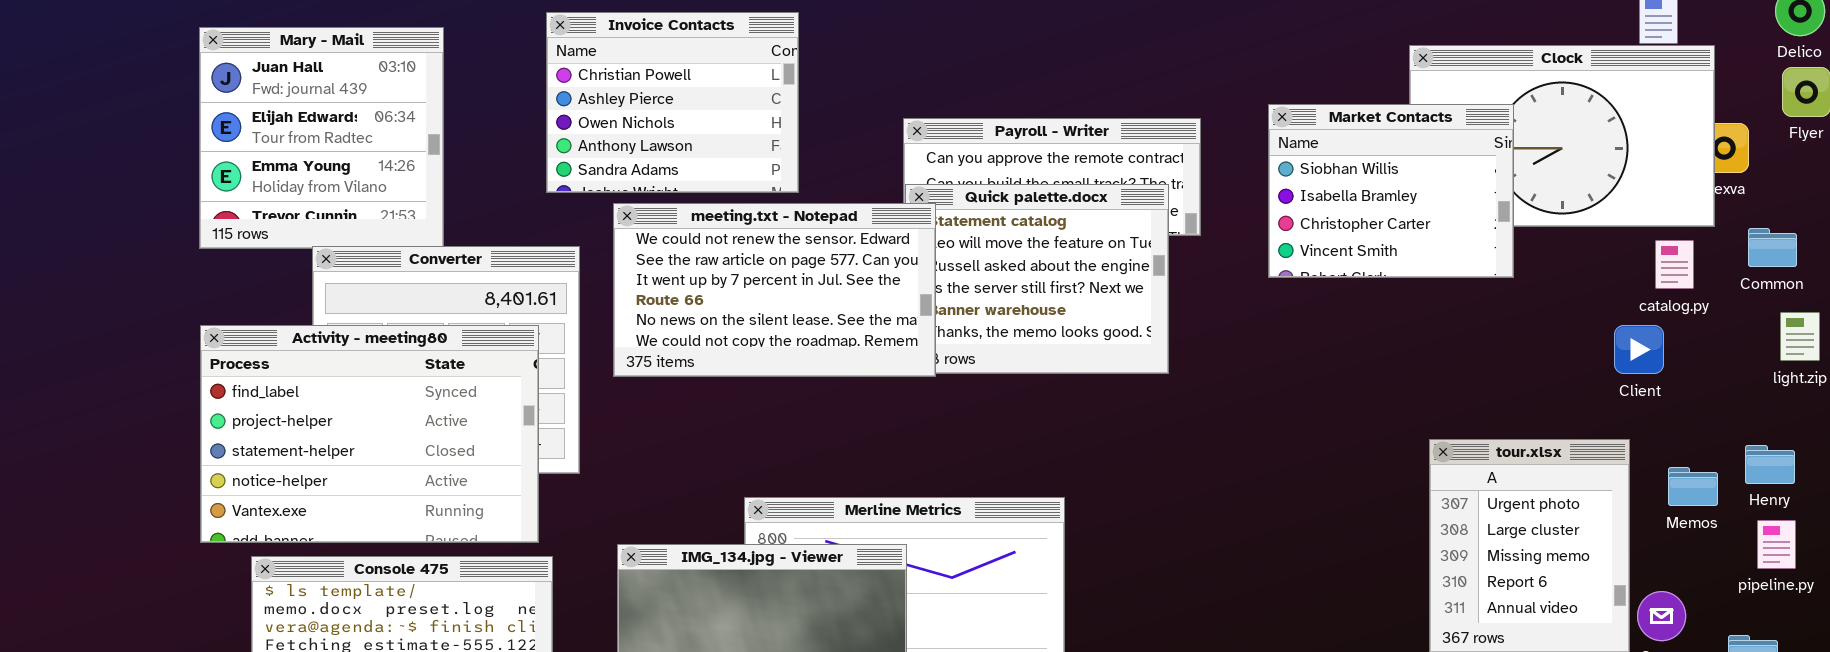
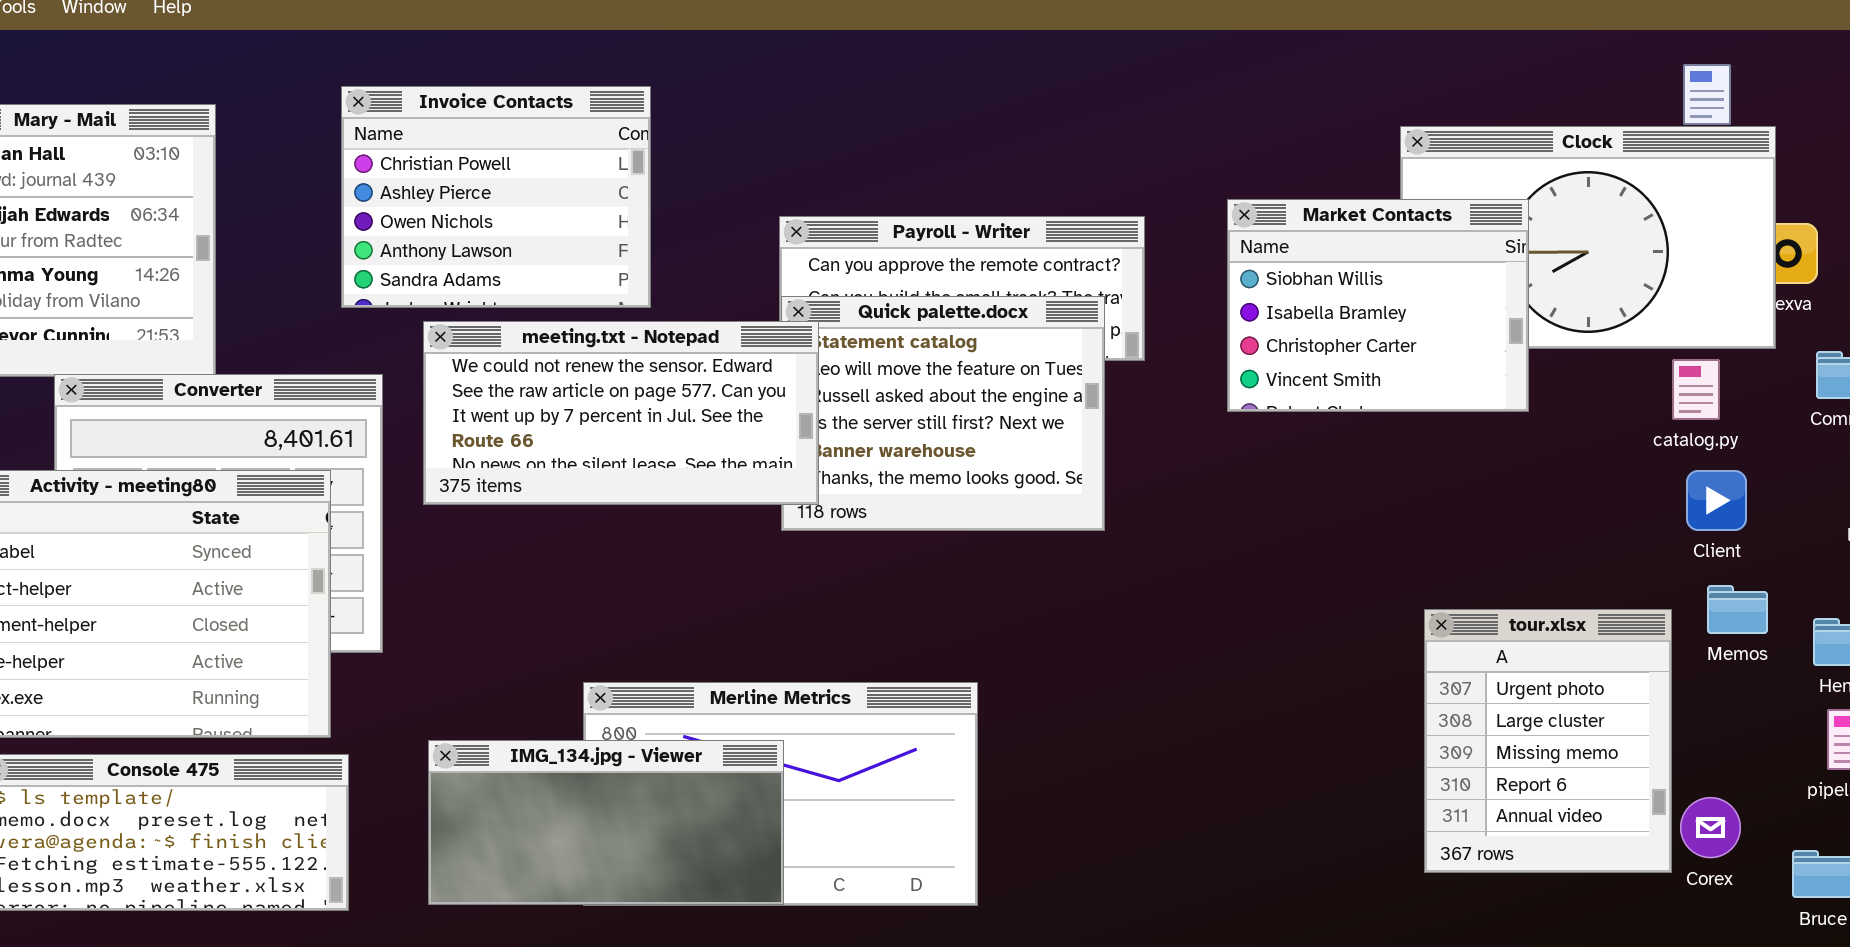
meeting.txt - Notepad: [613,203,936,377] -> [423,321,819,505], resized
catalog.py: [1655,240,1694,289] -> [1672,359,1720,420], moved
Client: [1614,325,1664,374] -> [1686,470,1747,531], moved
Memos: [1668,467,1718,506] -> [1707,585,1768,634], moved

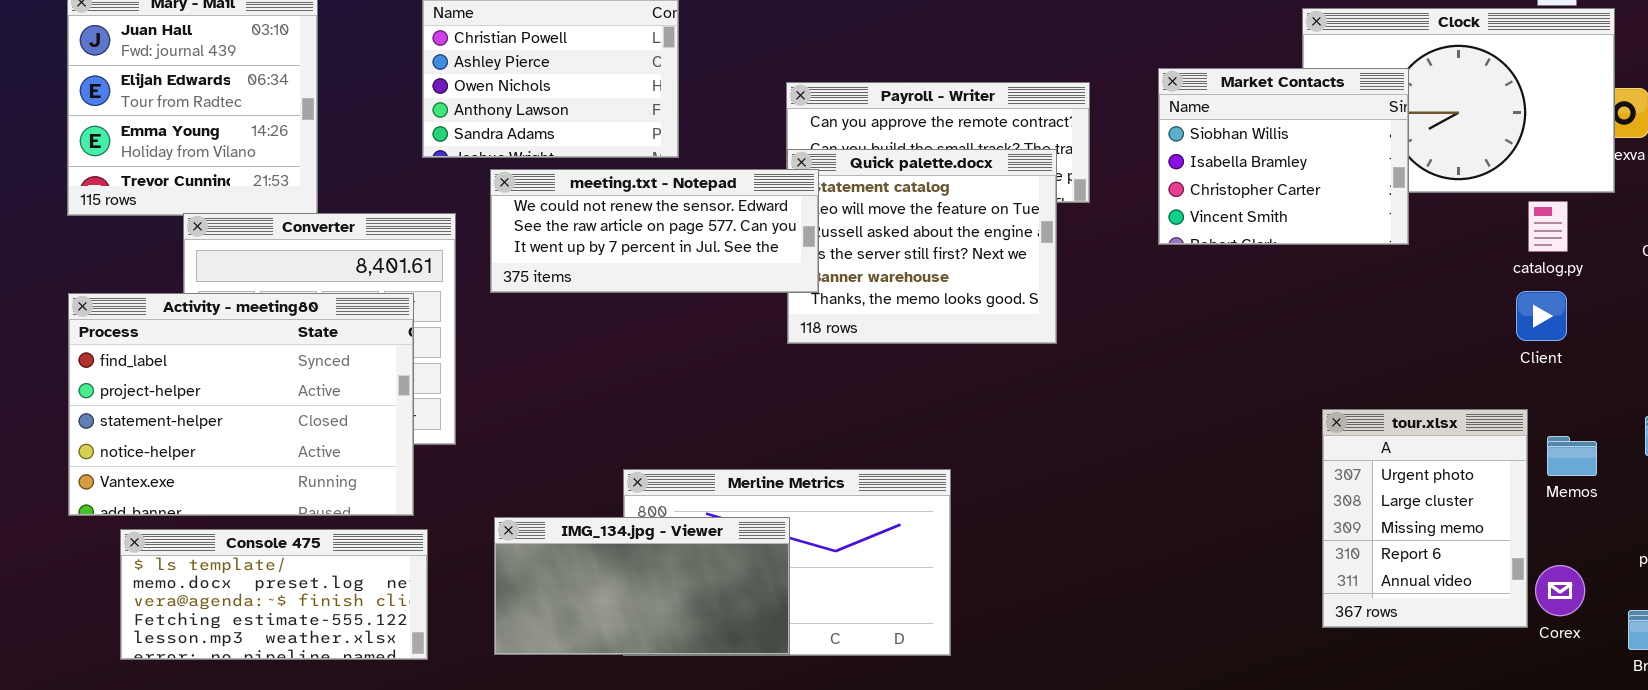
meeting.txt - Notepad: [423,321,819,505] -> [490,169,819,293], resized
Client: [1686,470,1747,531] -> [1516,291,1567,341], moved
Memos: [1707,585,1768,634] -> [1547,436,1597,476], moved

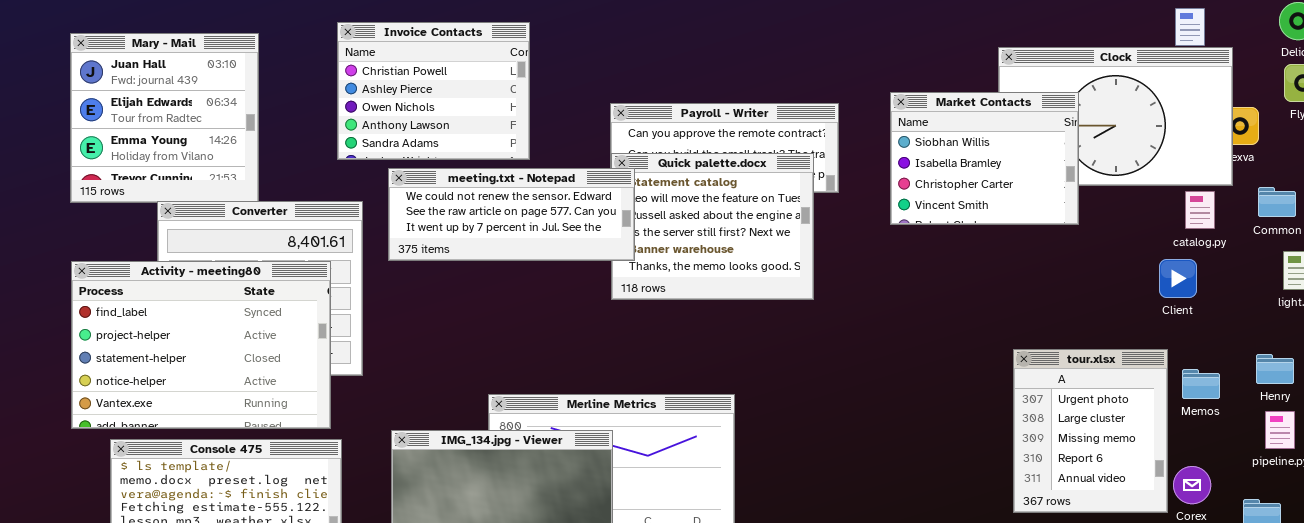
catalog.py: [1528,201,1568,252] -> [1185,191,1215,229], moved

